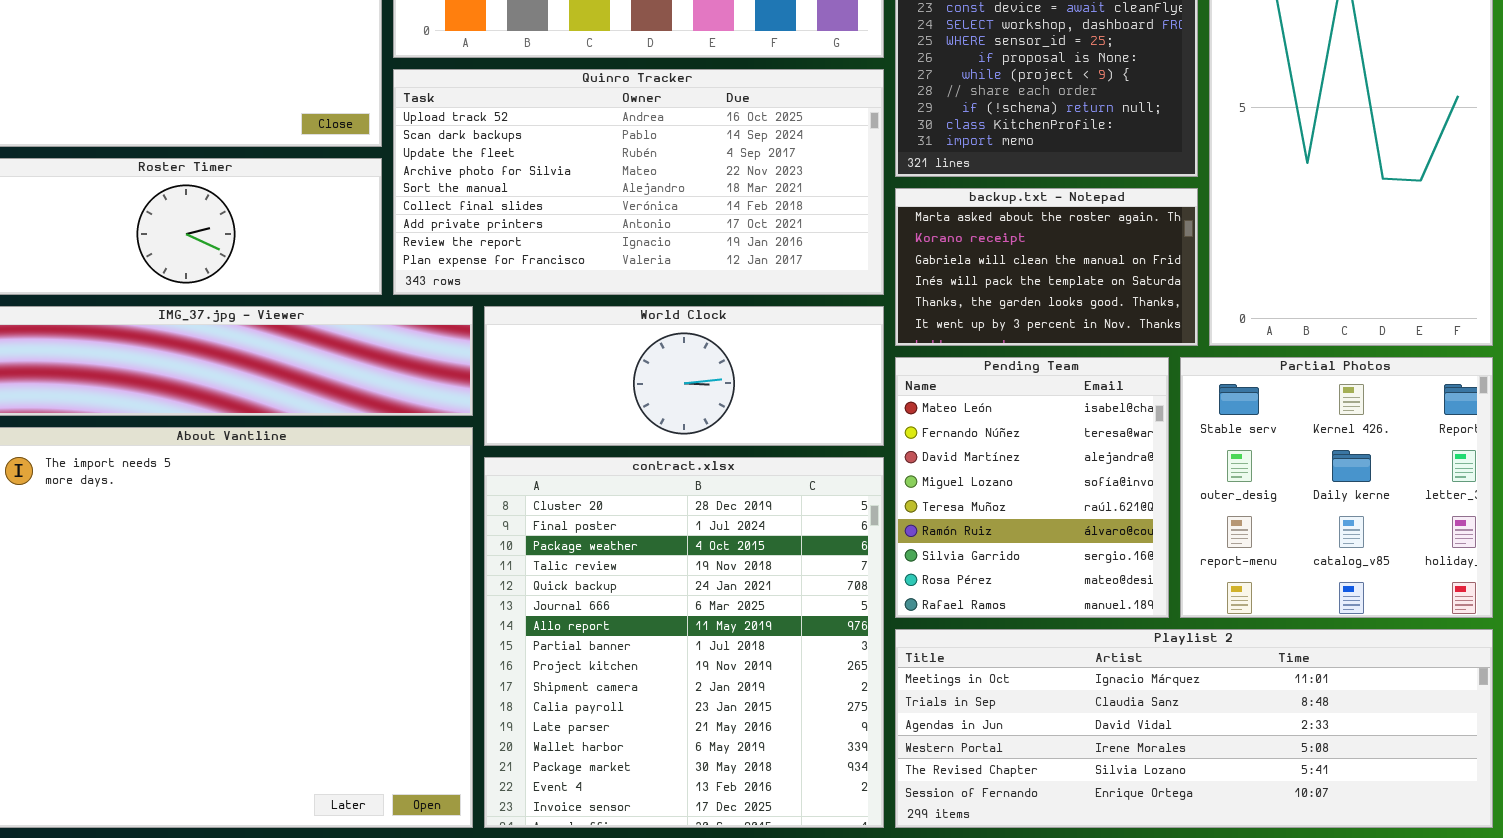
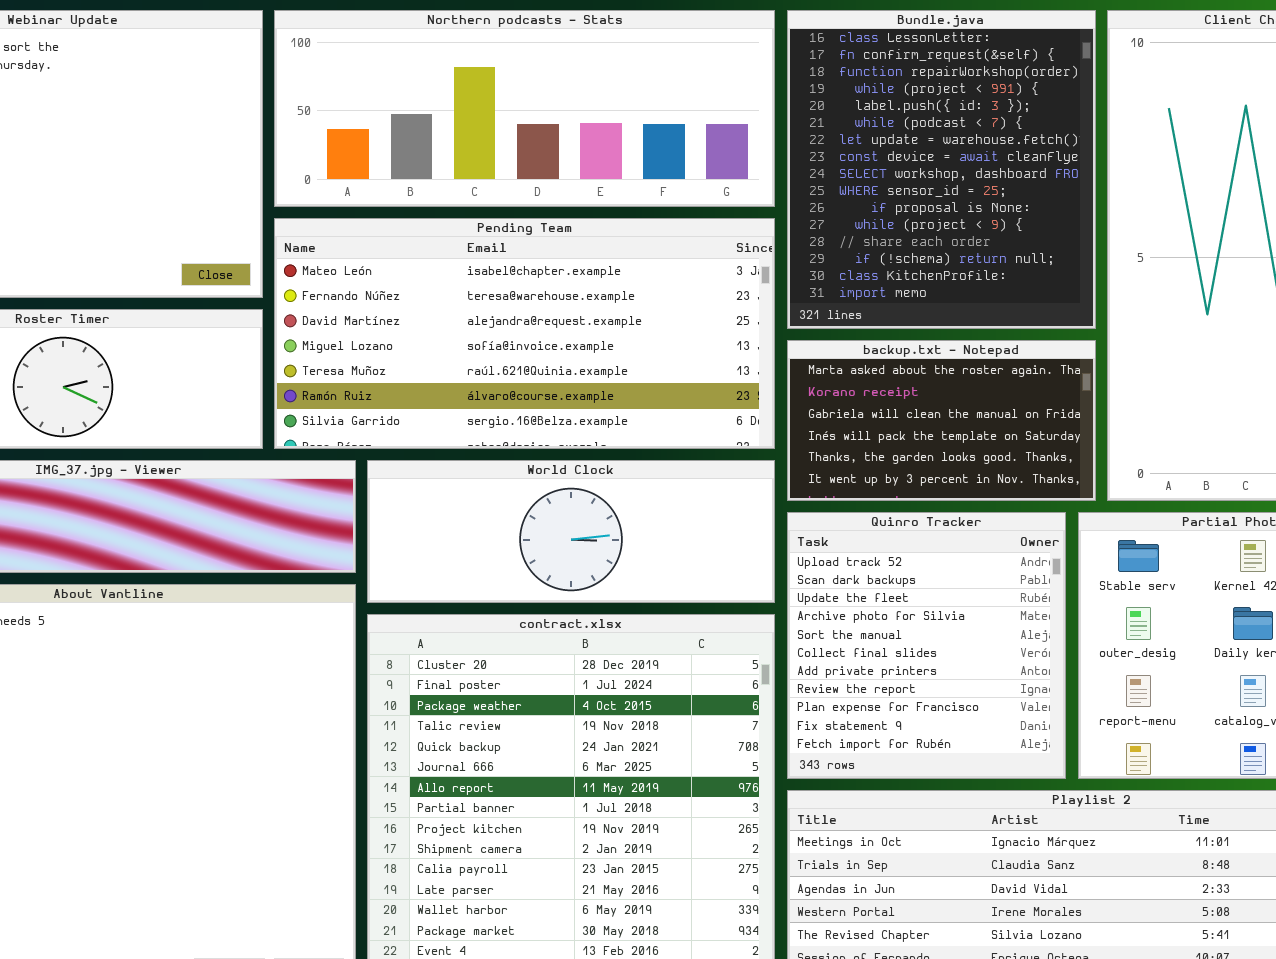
Quinro Tracker: [393,69,884,295] -> [787,512,1066,779], moved, resized
Pending Team: [895,357,1169,618] -> [274,218,775,449], moved, resized

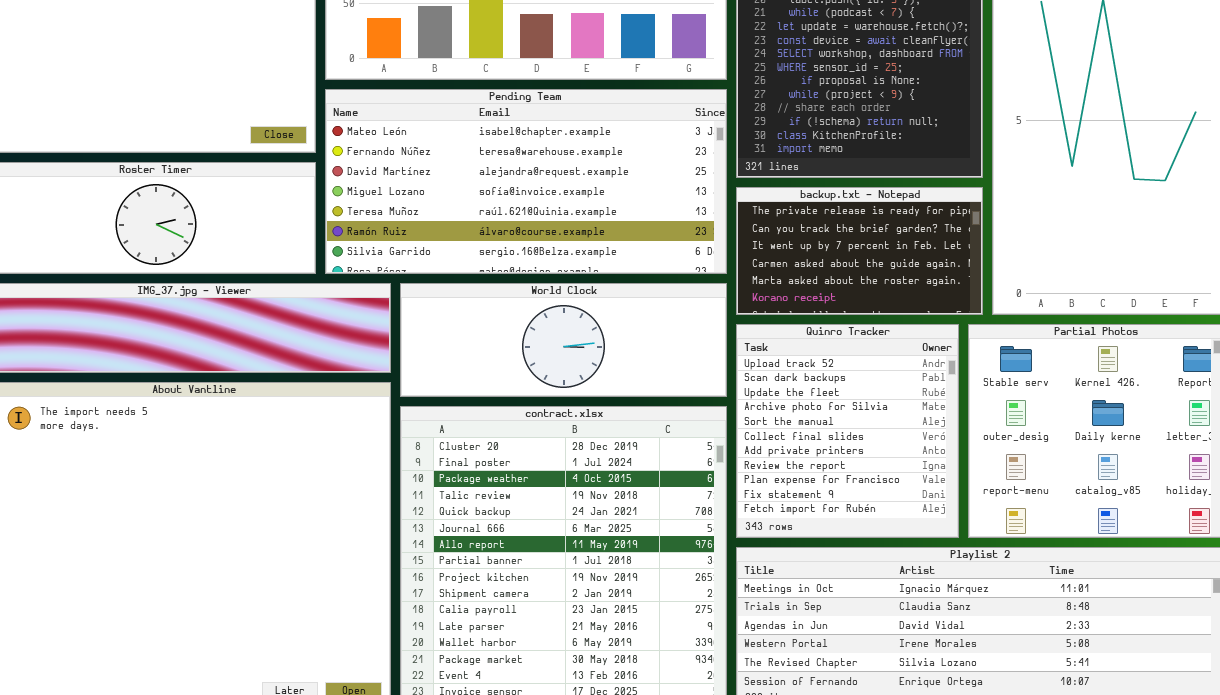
backup.txt - Notepad: [787,340,1096,501] -> [736,187,983,315], scrolled up 4 rows

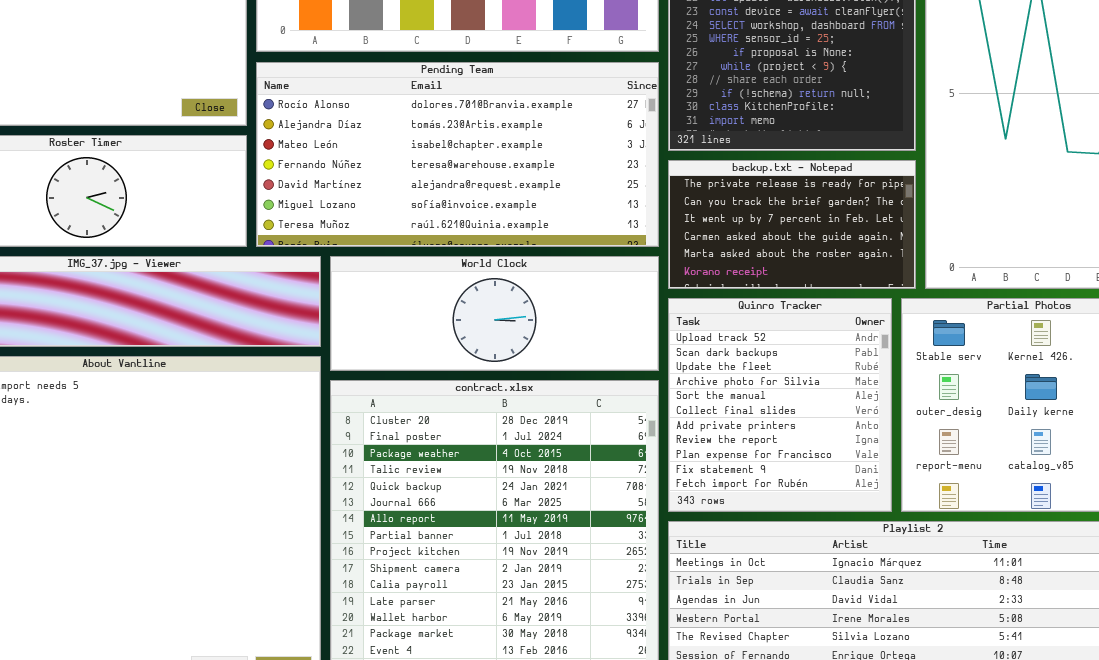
Pending Team: [325,89,727,274] -> [256,62,659,247], scrolled up 2 rows

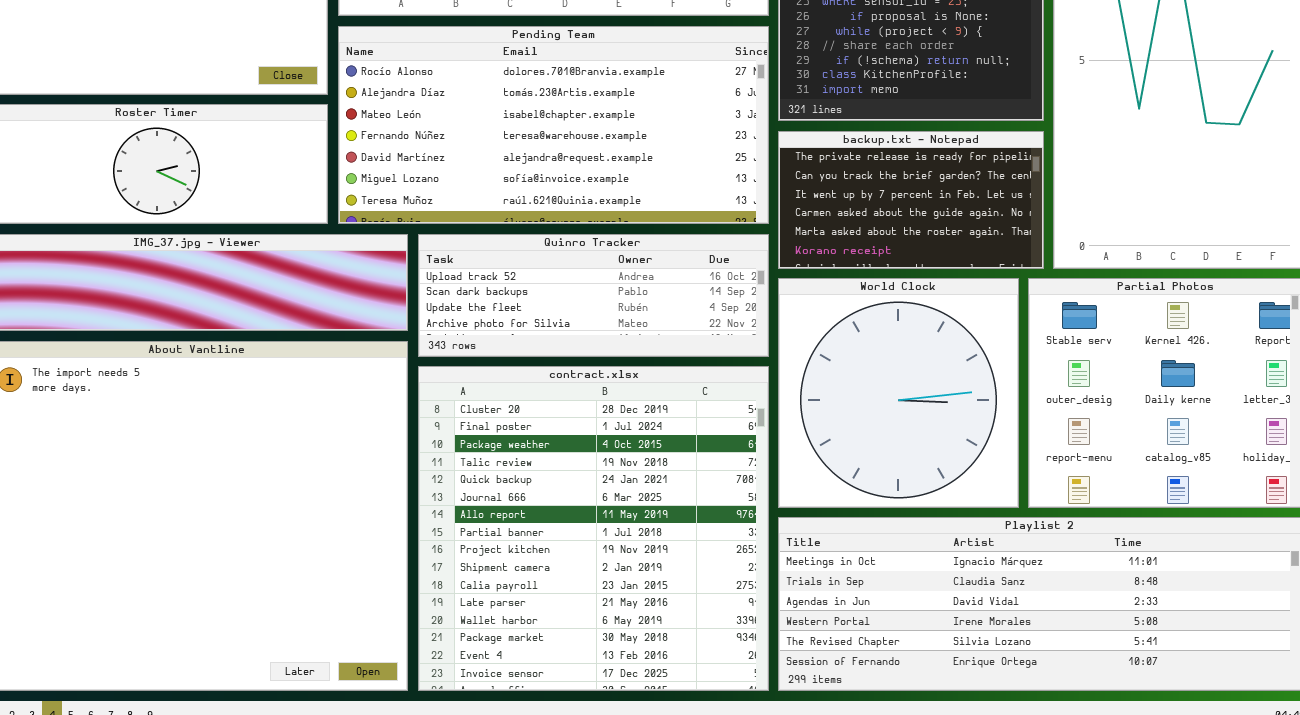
World Clock: [330,256,659,371] -> [778,278,1019,508], moved, resized
Quinro Tracker: [668,298,892,512] -> [418,234,769,357], moved, resized

